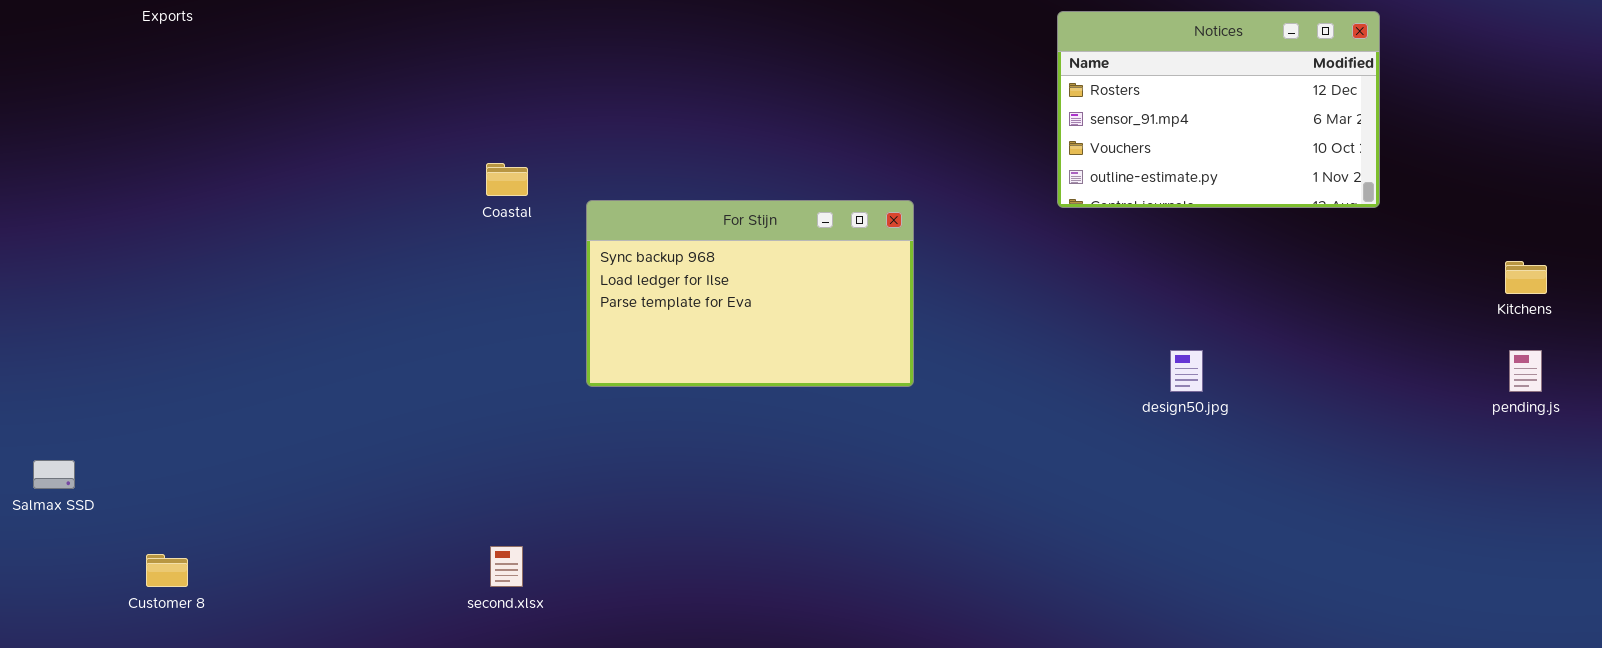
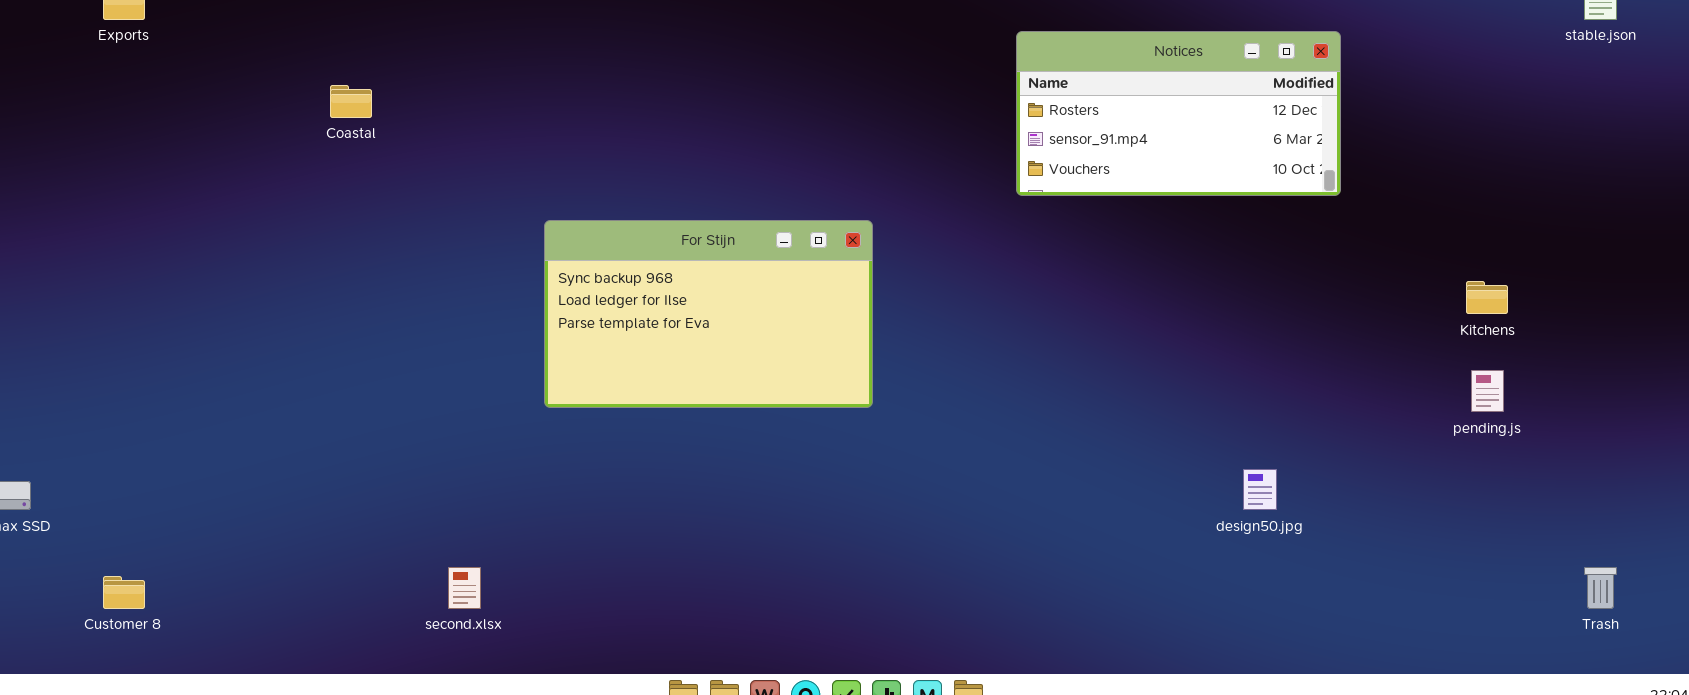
Notices: [1057,11,1380,208] -> [1016,31,1341,196], resized
Coastal: [486,163,528,196] -> [330,85,372,118], moved
design50.jpg: [1170,350,1203,392] -> [1243,469,1277,510], moved

